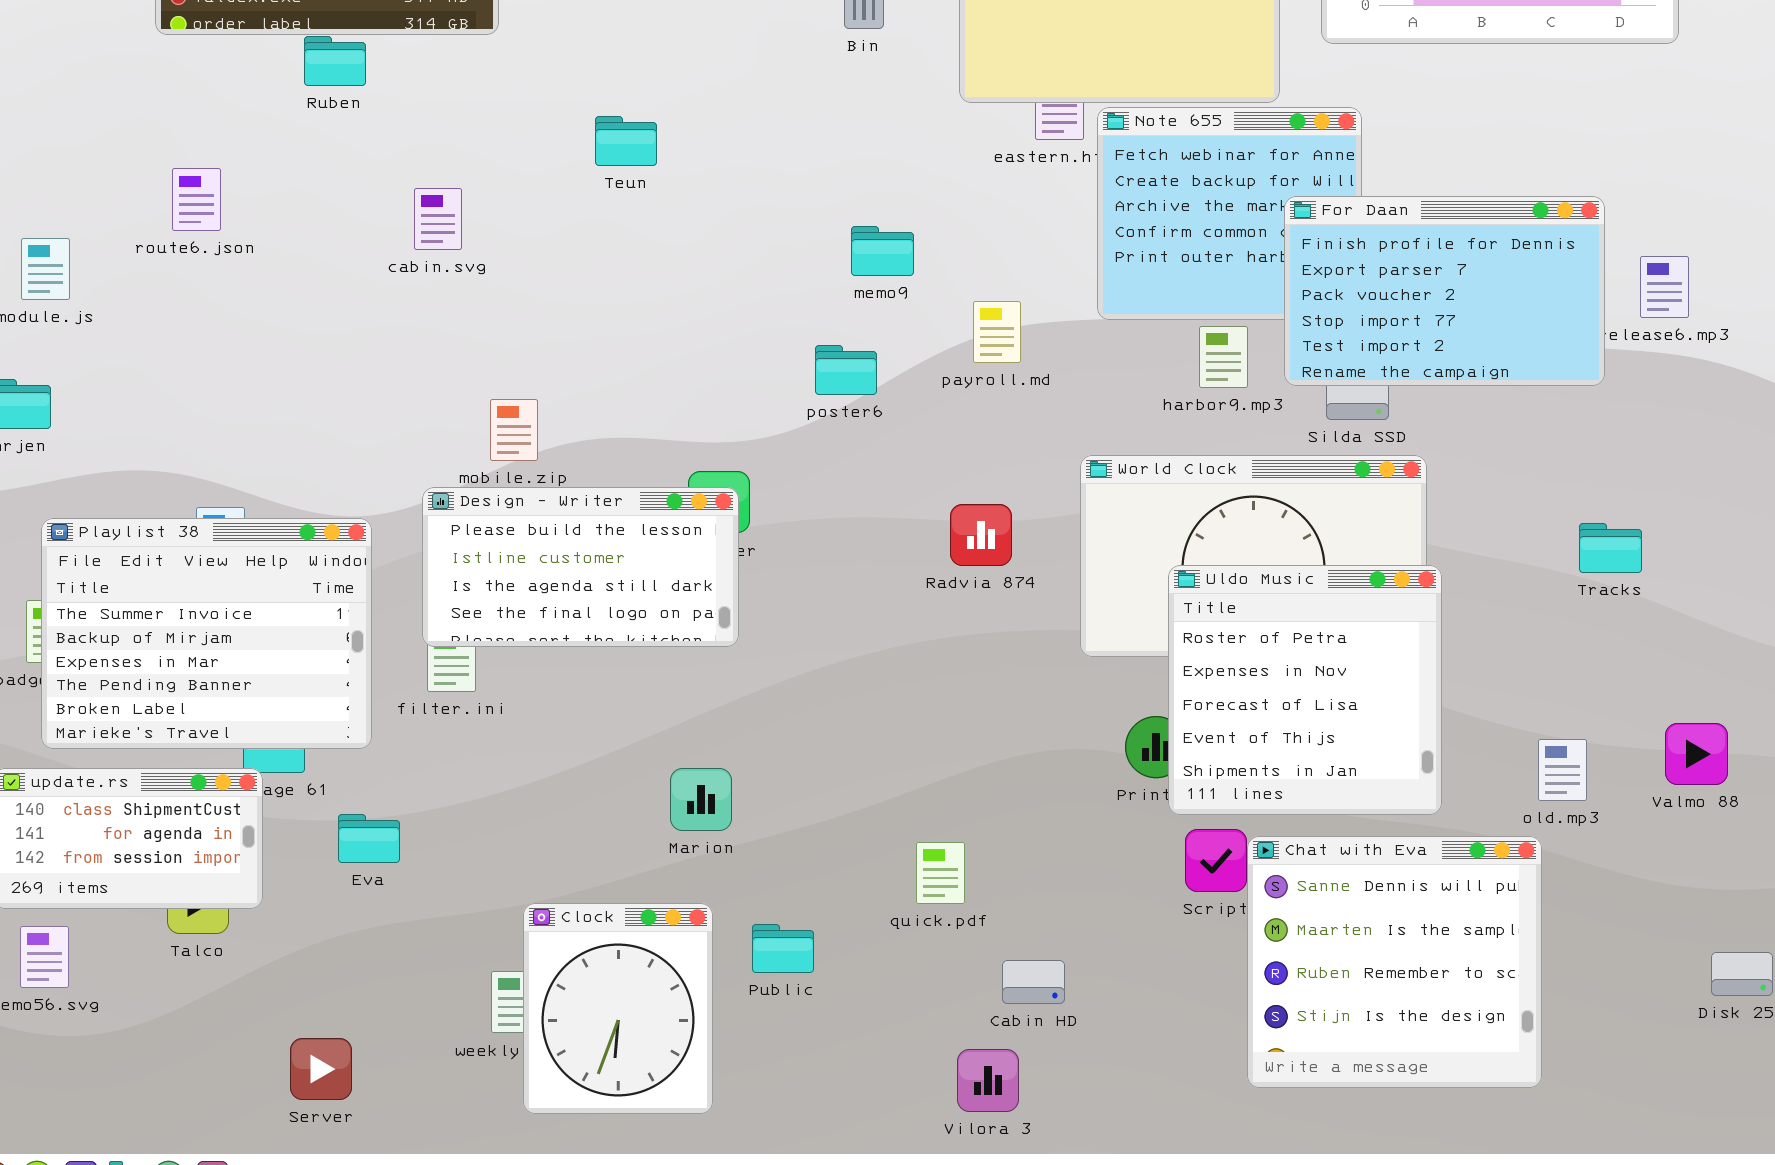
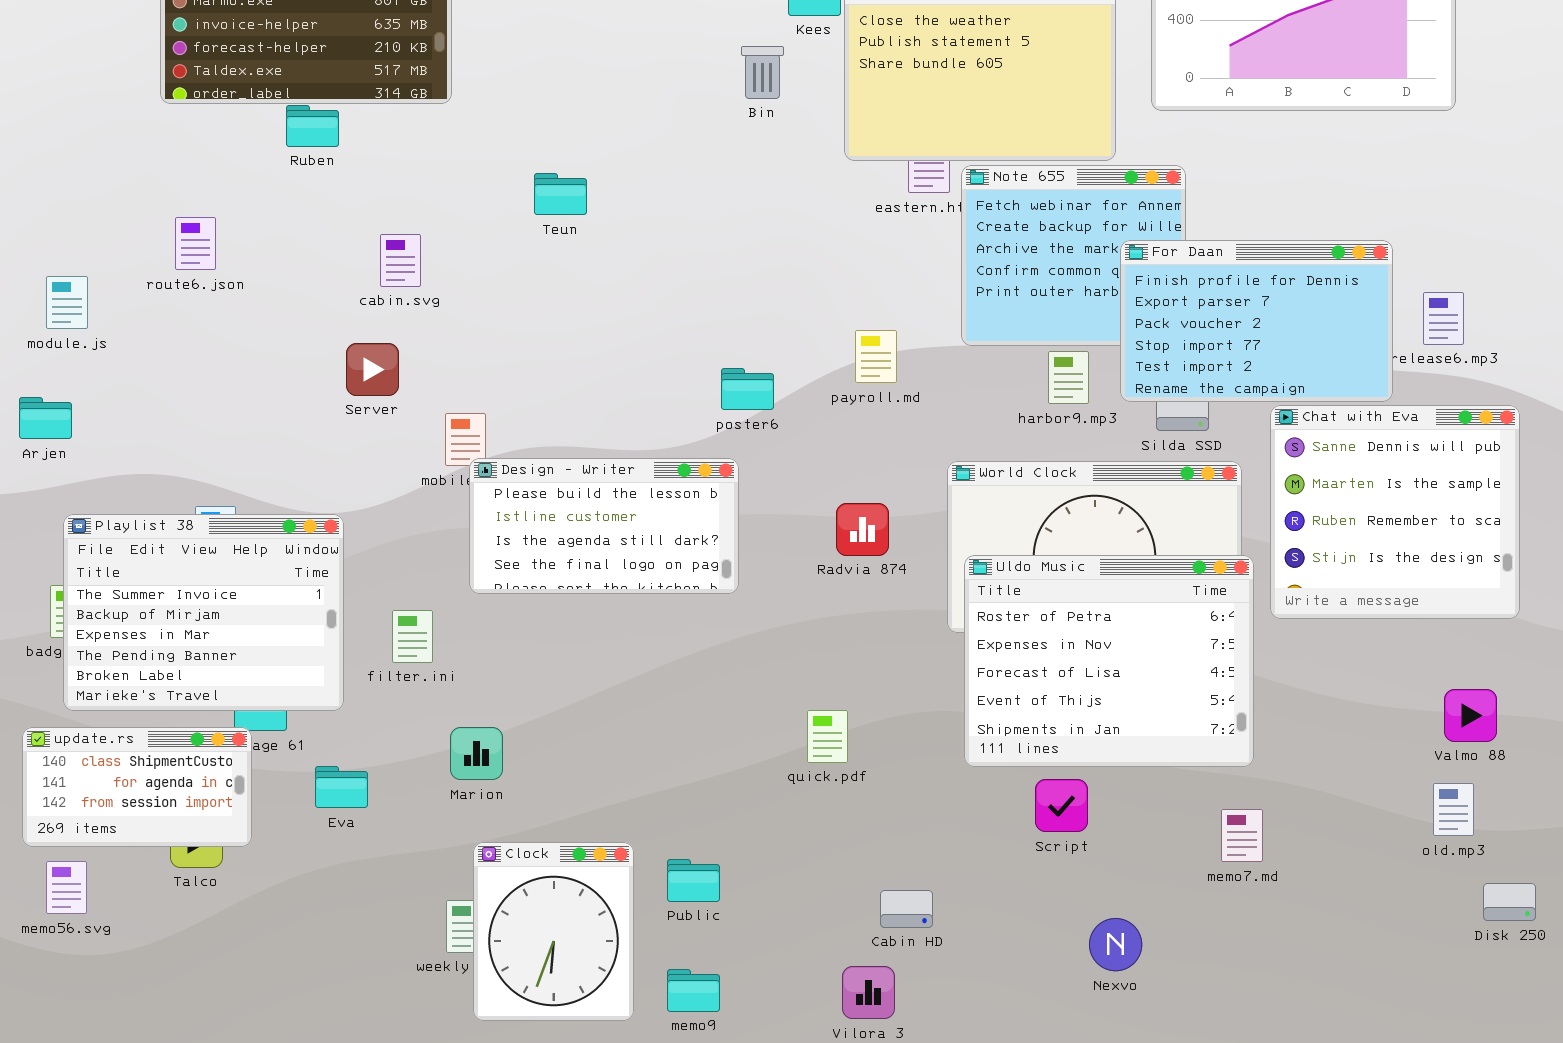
memo9: [851,226,914,276] -> [667,969,720,1012], moved
Design - Writer: [422,487,739,647] -> [469,458,739,594], moved
Uldo Music: [1168,565,1442,815] -> [964,555,1254,767], resized
old.mp3: [1538,739,1587,801] -> [1433,783,1474,836], moved
Marion: [670,768,732,831] -> [450,727,503,780], moved
Chat with Eva: [1247,836,1542,1088] -> [1270,405,1520,619], moved
quick.pdf: [916,842,965,904] -> [807,710,848,763], moved
Server: [290,1038,352,1100] -> [346,343,399,396], moved

